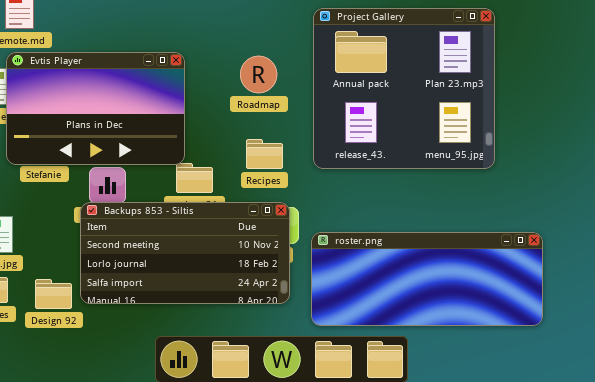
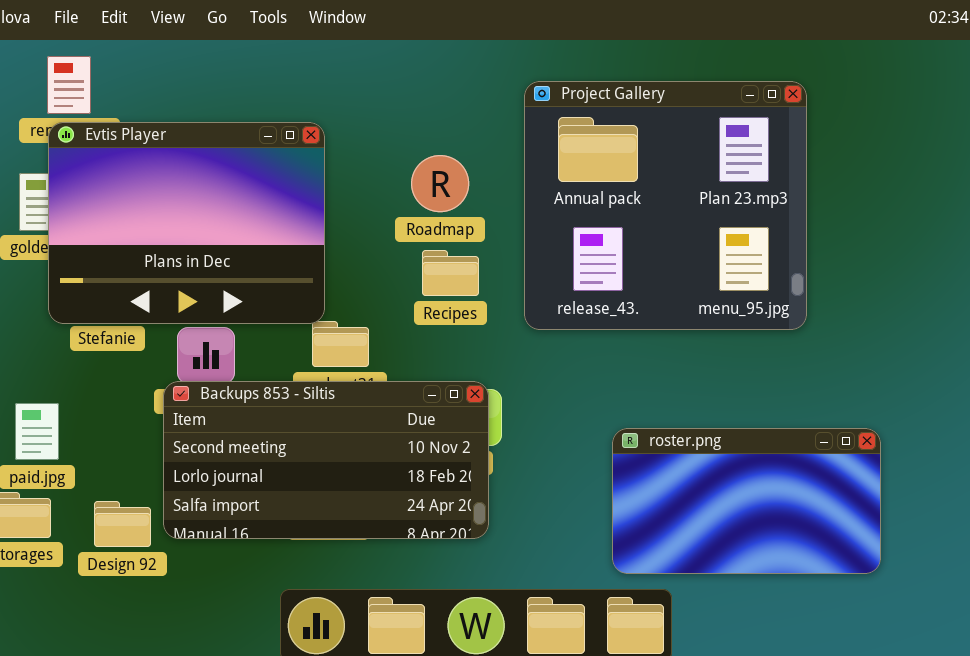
Evtis Player: [6,52,185,165] -> [48,122,325,324], resized
Recipes: [246,139,283,169] -> [422,250,479,296], moved
roster.png: [311,232,543,326] -> [612,428,881,574], resized

